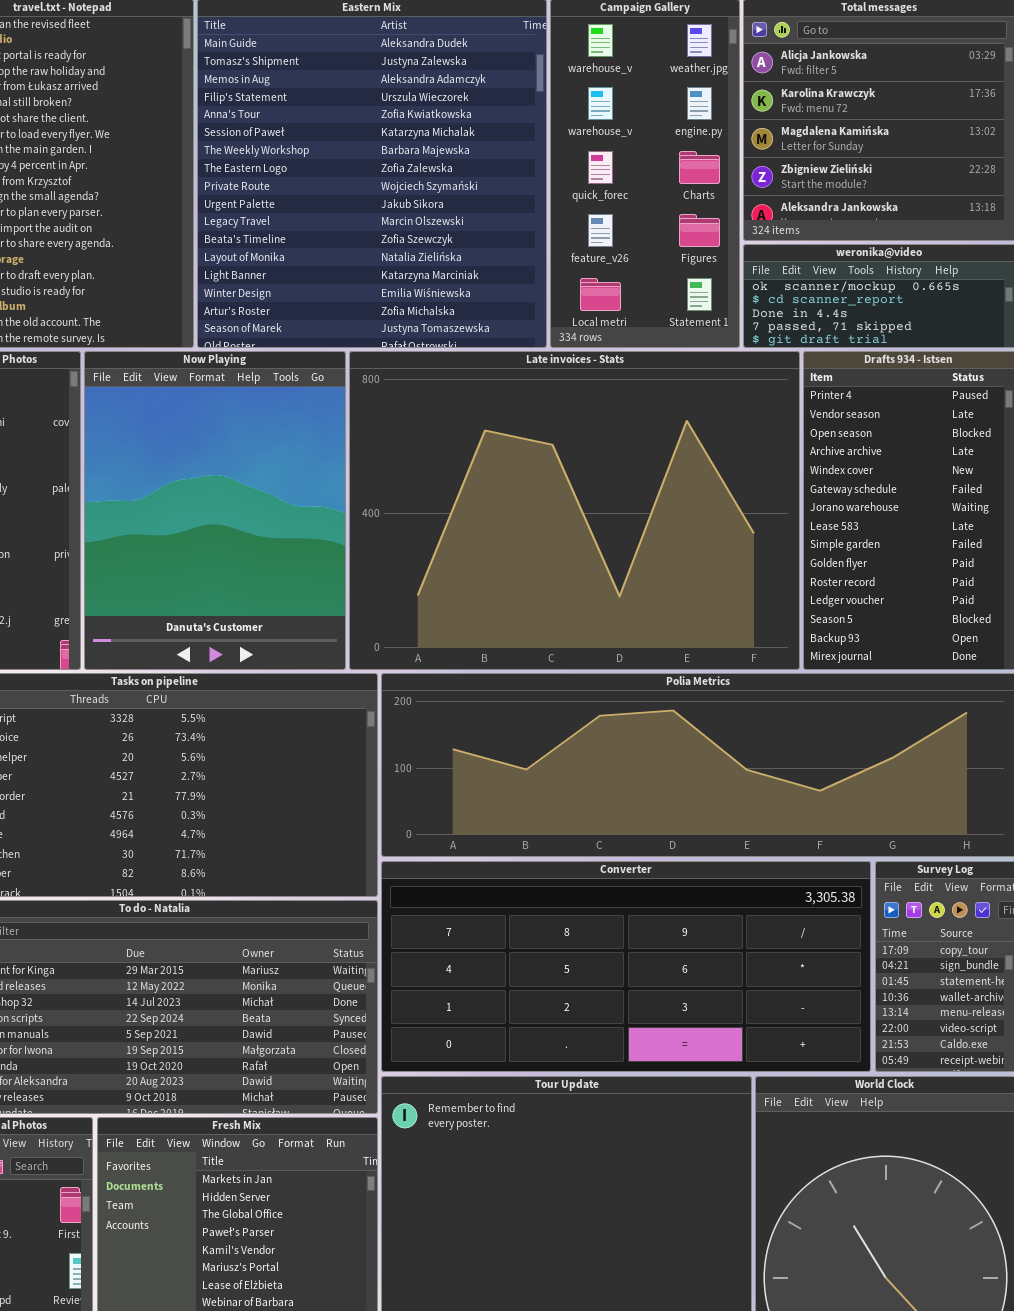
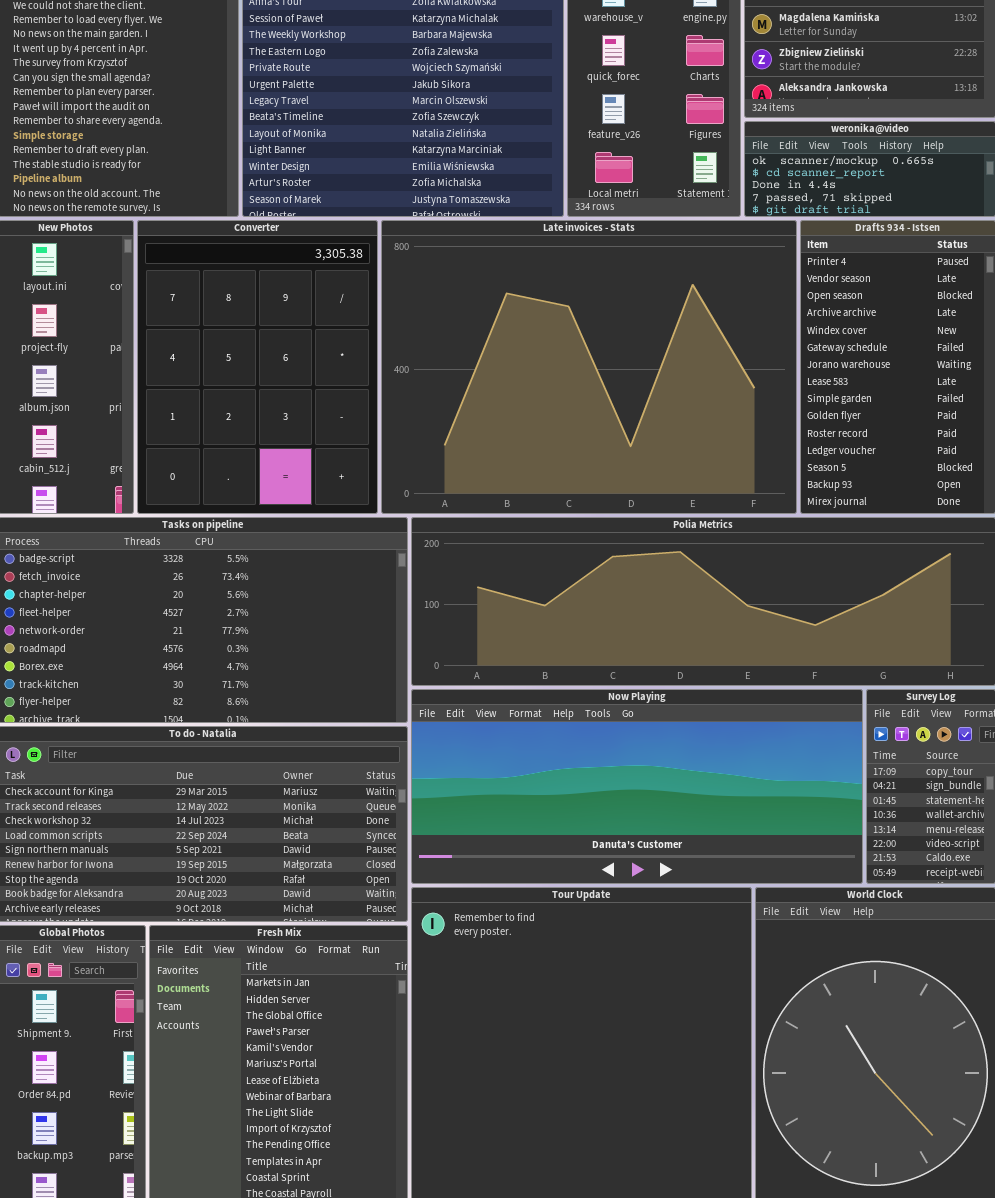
Now Playing: [84,351,346,670] -> [411,689,863,884], moved, resized
Converter: [381,861,871,1072] -> [137,220,378,514], moved, resized

